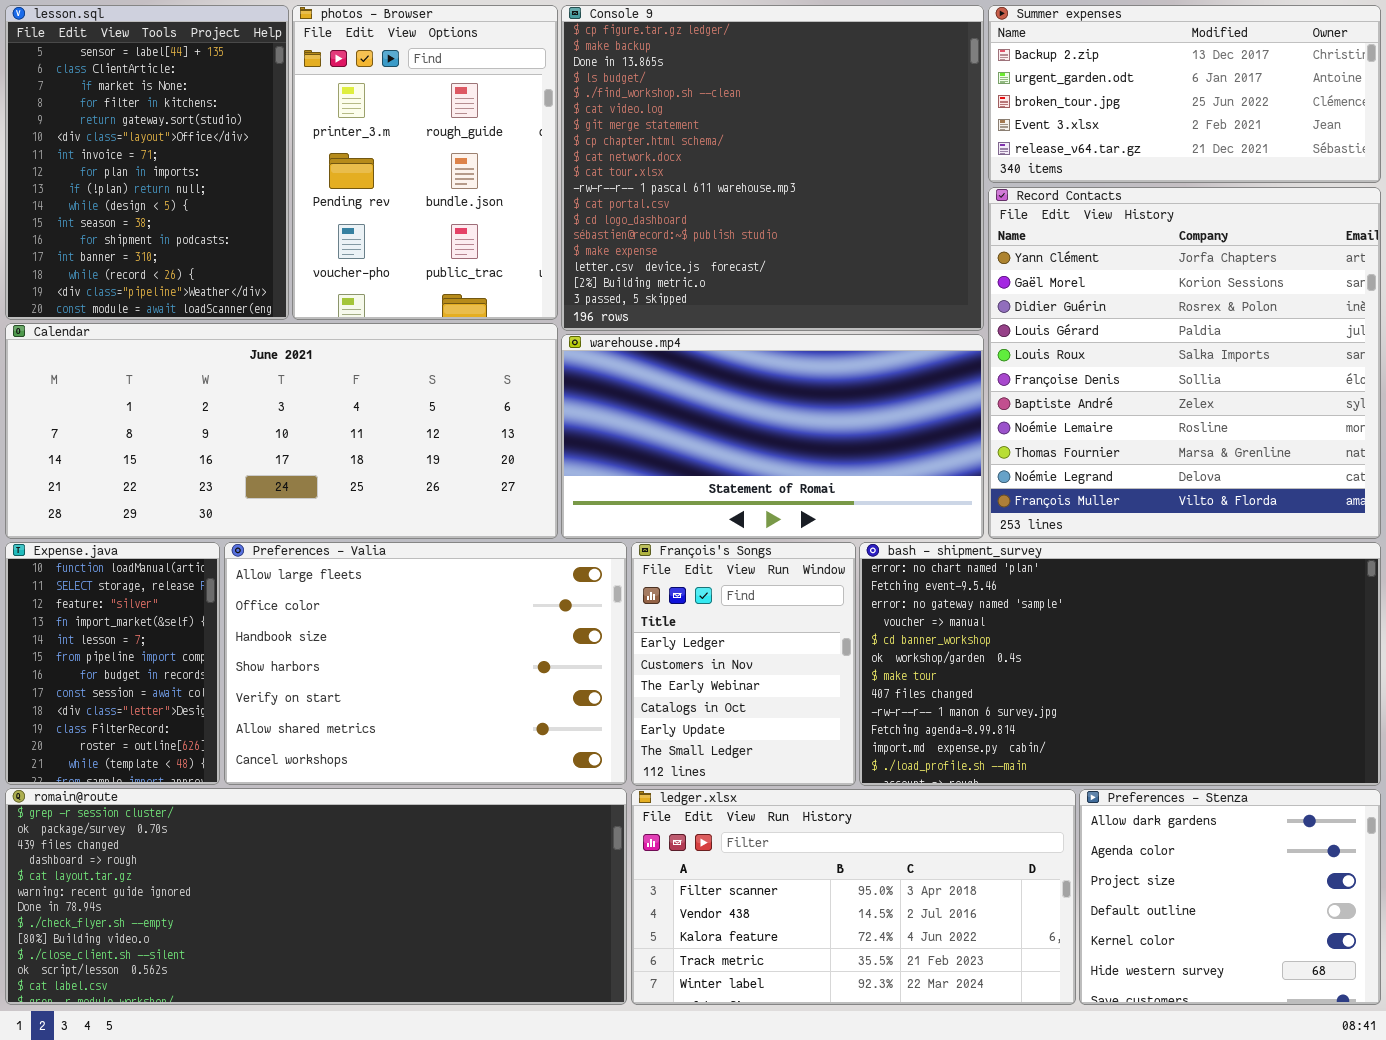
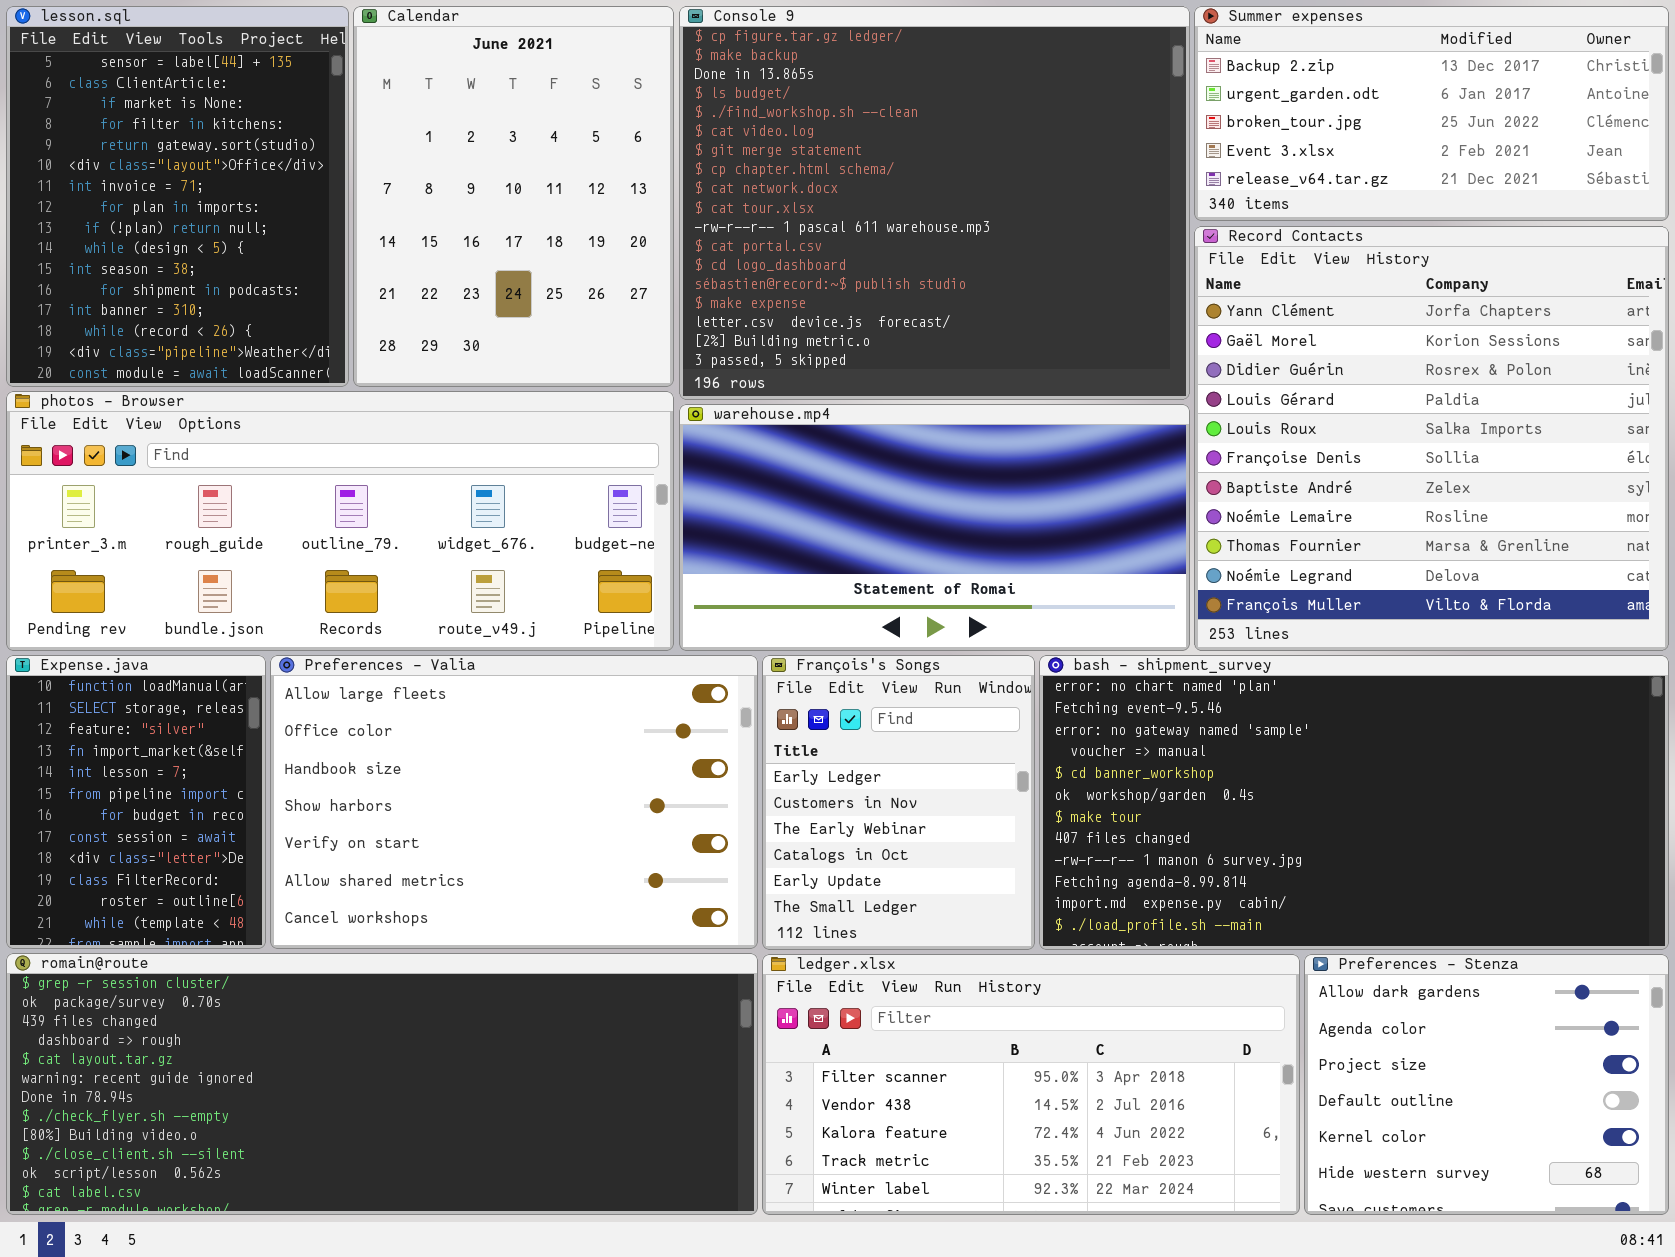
photos - Browser: [292,5,558,320] -> [6,391,674,651], moved, resized
Calendar: [5,323,558,539] -> [353,6,674,387], moved, resized

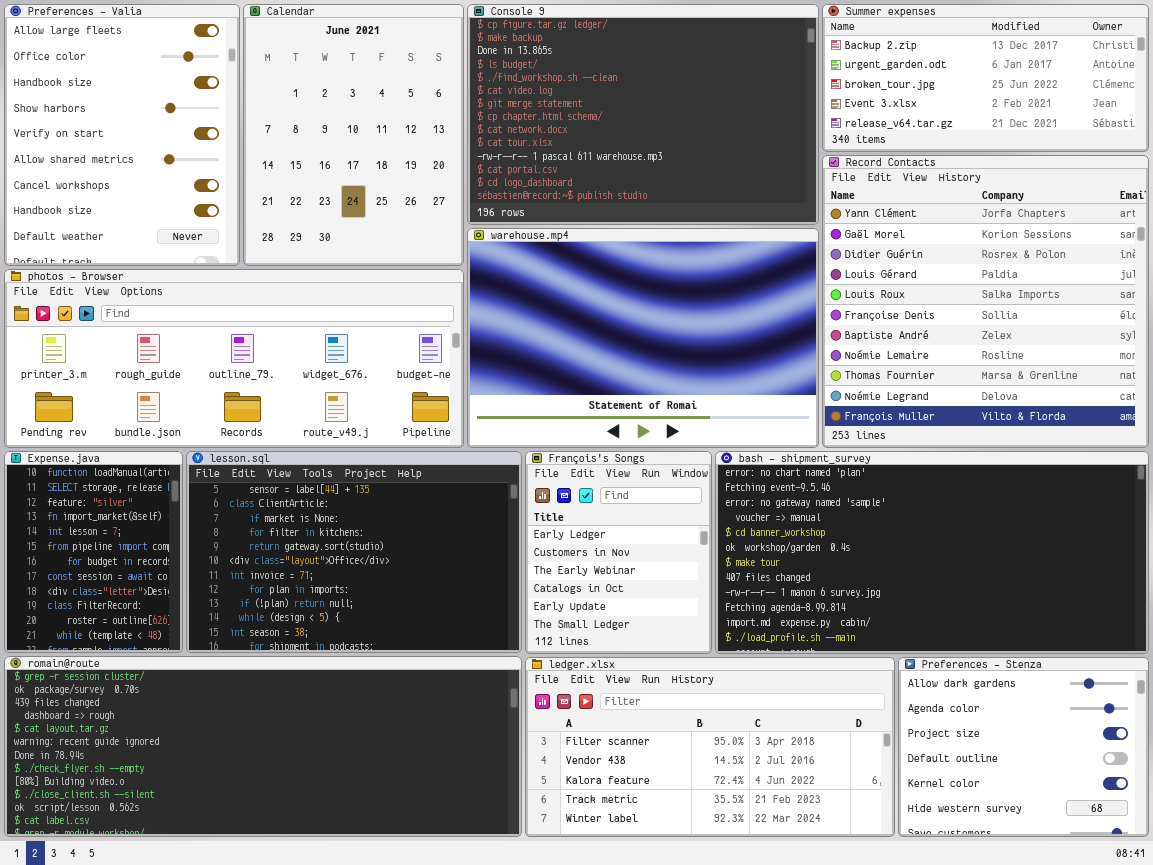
lesson.sql: [6,6,349,387] -> [186,451,522,653], moved, resized
Console 9: [679,6,1190,400] -> [467,4,819,225], resized
warehouse.mp4: [679,404,1190,651] -> [467,228,819,448], resized
Preferences - Valia: [270,655,758,949] -> [4,4,240,266], moved, resized

